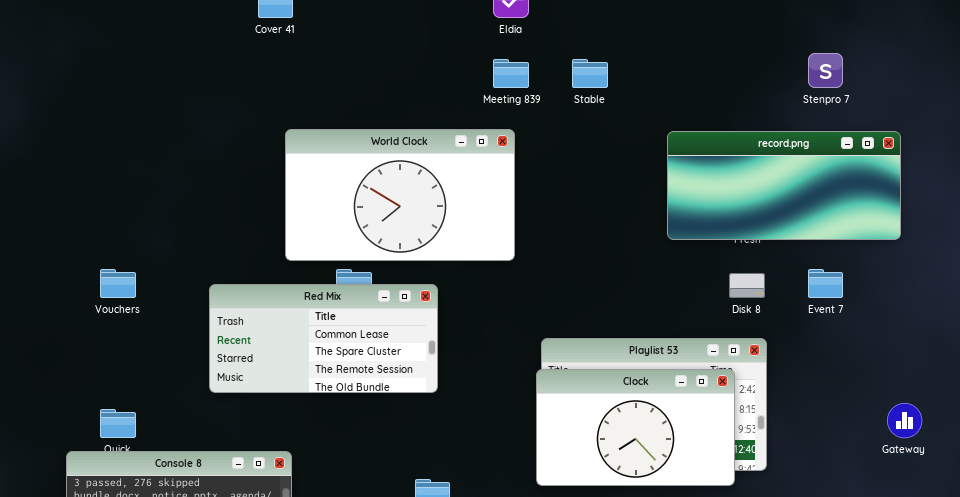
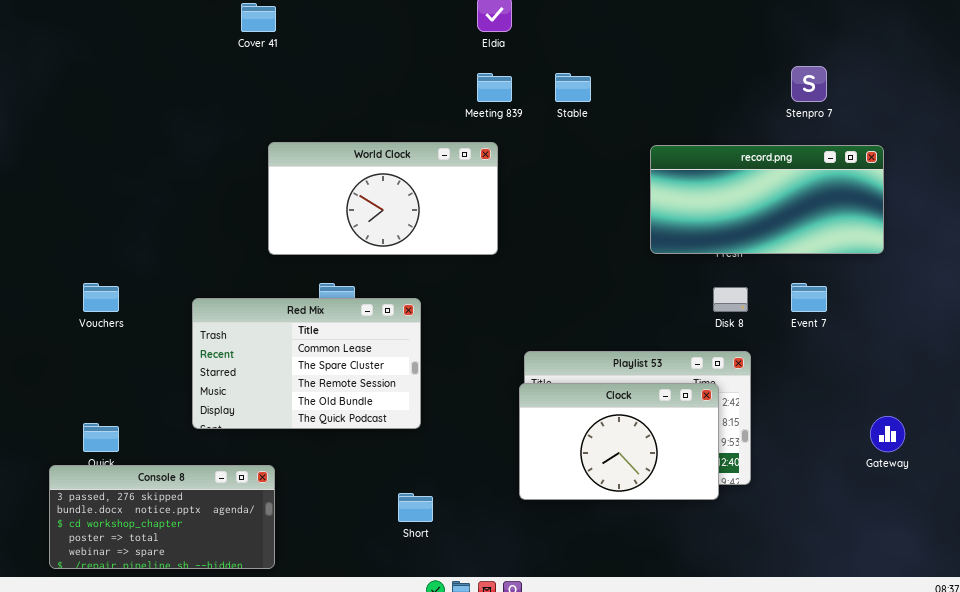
World Clock: [285,129,515,261] -> [268,142,498,255], resized
Red Mix: [209,284,438,393] -> [192,298,421,429], resized

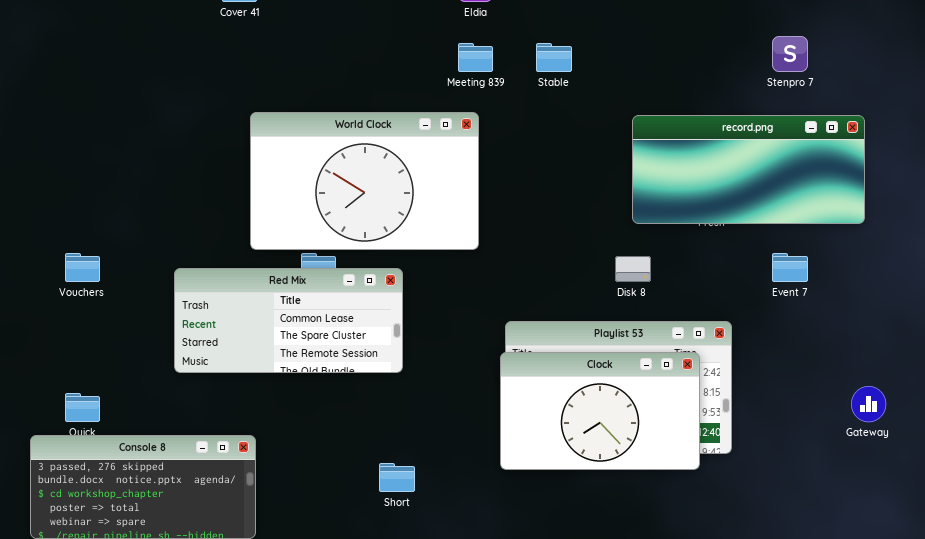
World Clock: [268,142,498,255] -> [250,112,479,250], resized
Disk 8: [713,287,748,312] -> [615,256,651,282], moved
Red Mix: [192,298,421,429] -> [174,268,403,373], resized

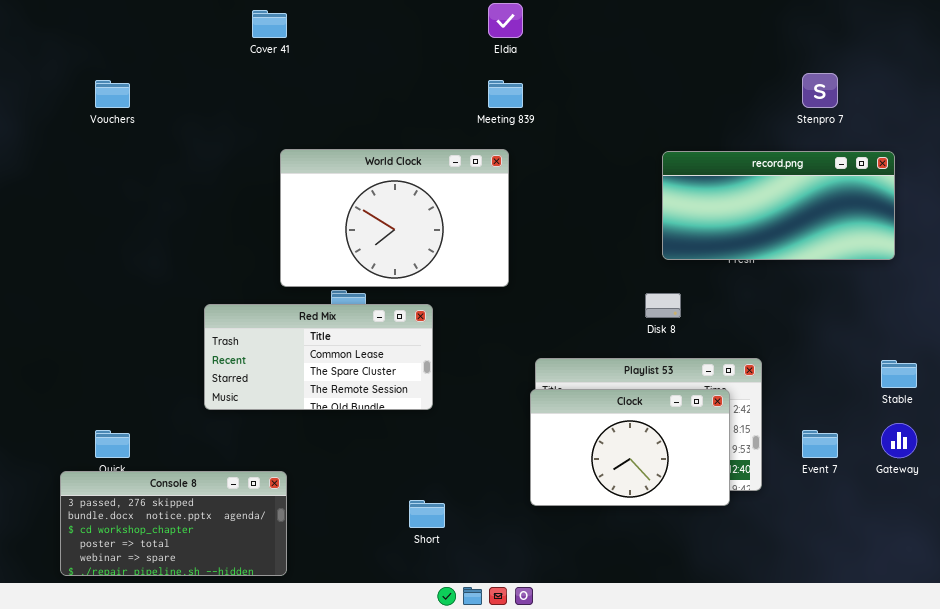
Stable: [536,43,572,72] -> [881,360,917,388], moved
Vouchers: [65,253,100,282] -> [95,80,130,108], moved
Event 7: [772,253,808,282] -> [802,430,838,458], moved

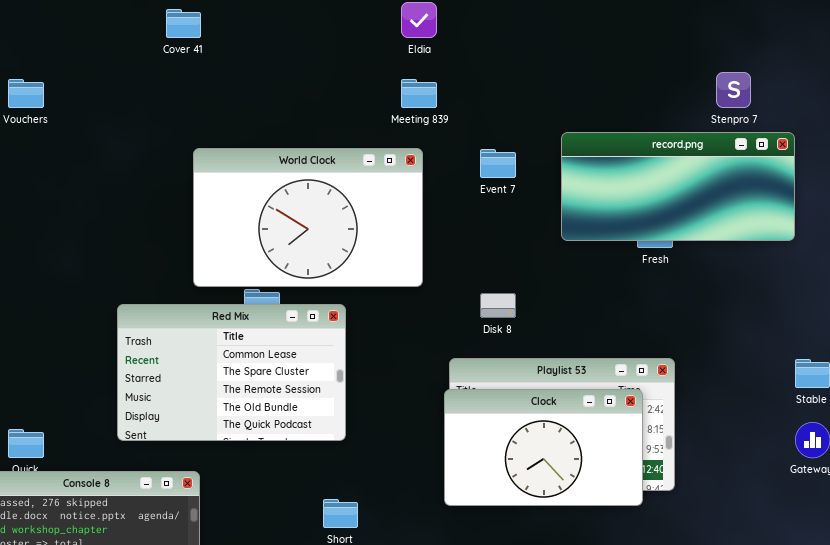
record.png: [662,151,895,260] -> [561,132,795,241], moved
Disk 8: [645,293,681,318] -> [480,293,516,318], moved
Red Mix: [204,304,433,410] -> [117,304,346,441], resized
Event 7: [802,430,838,458] -> [480,149,516,178], moved

